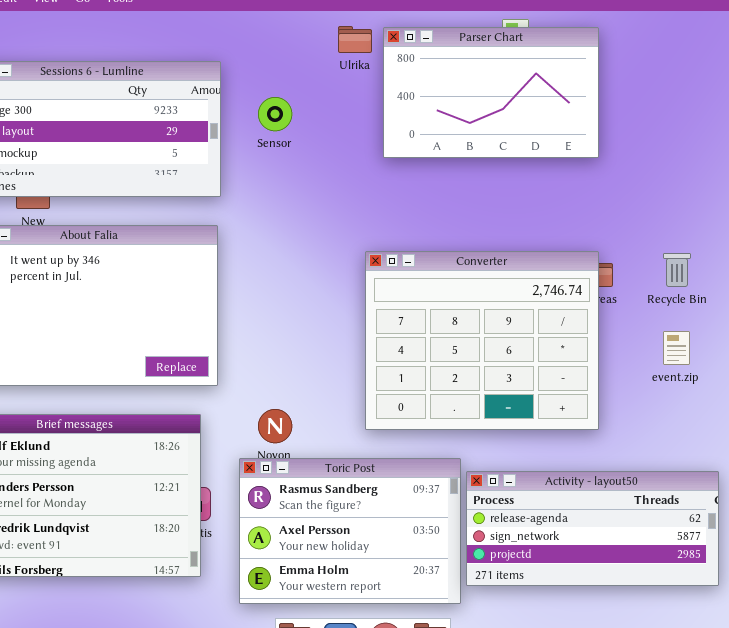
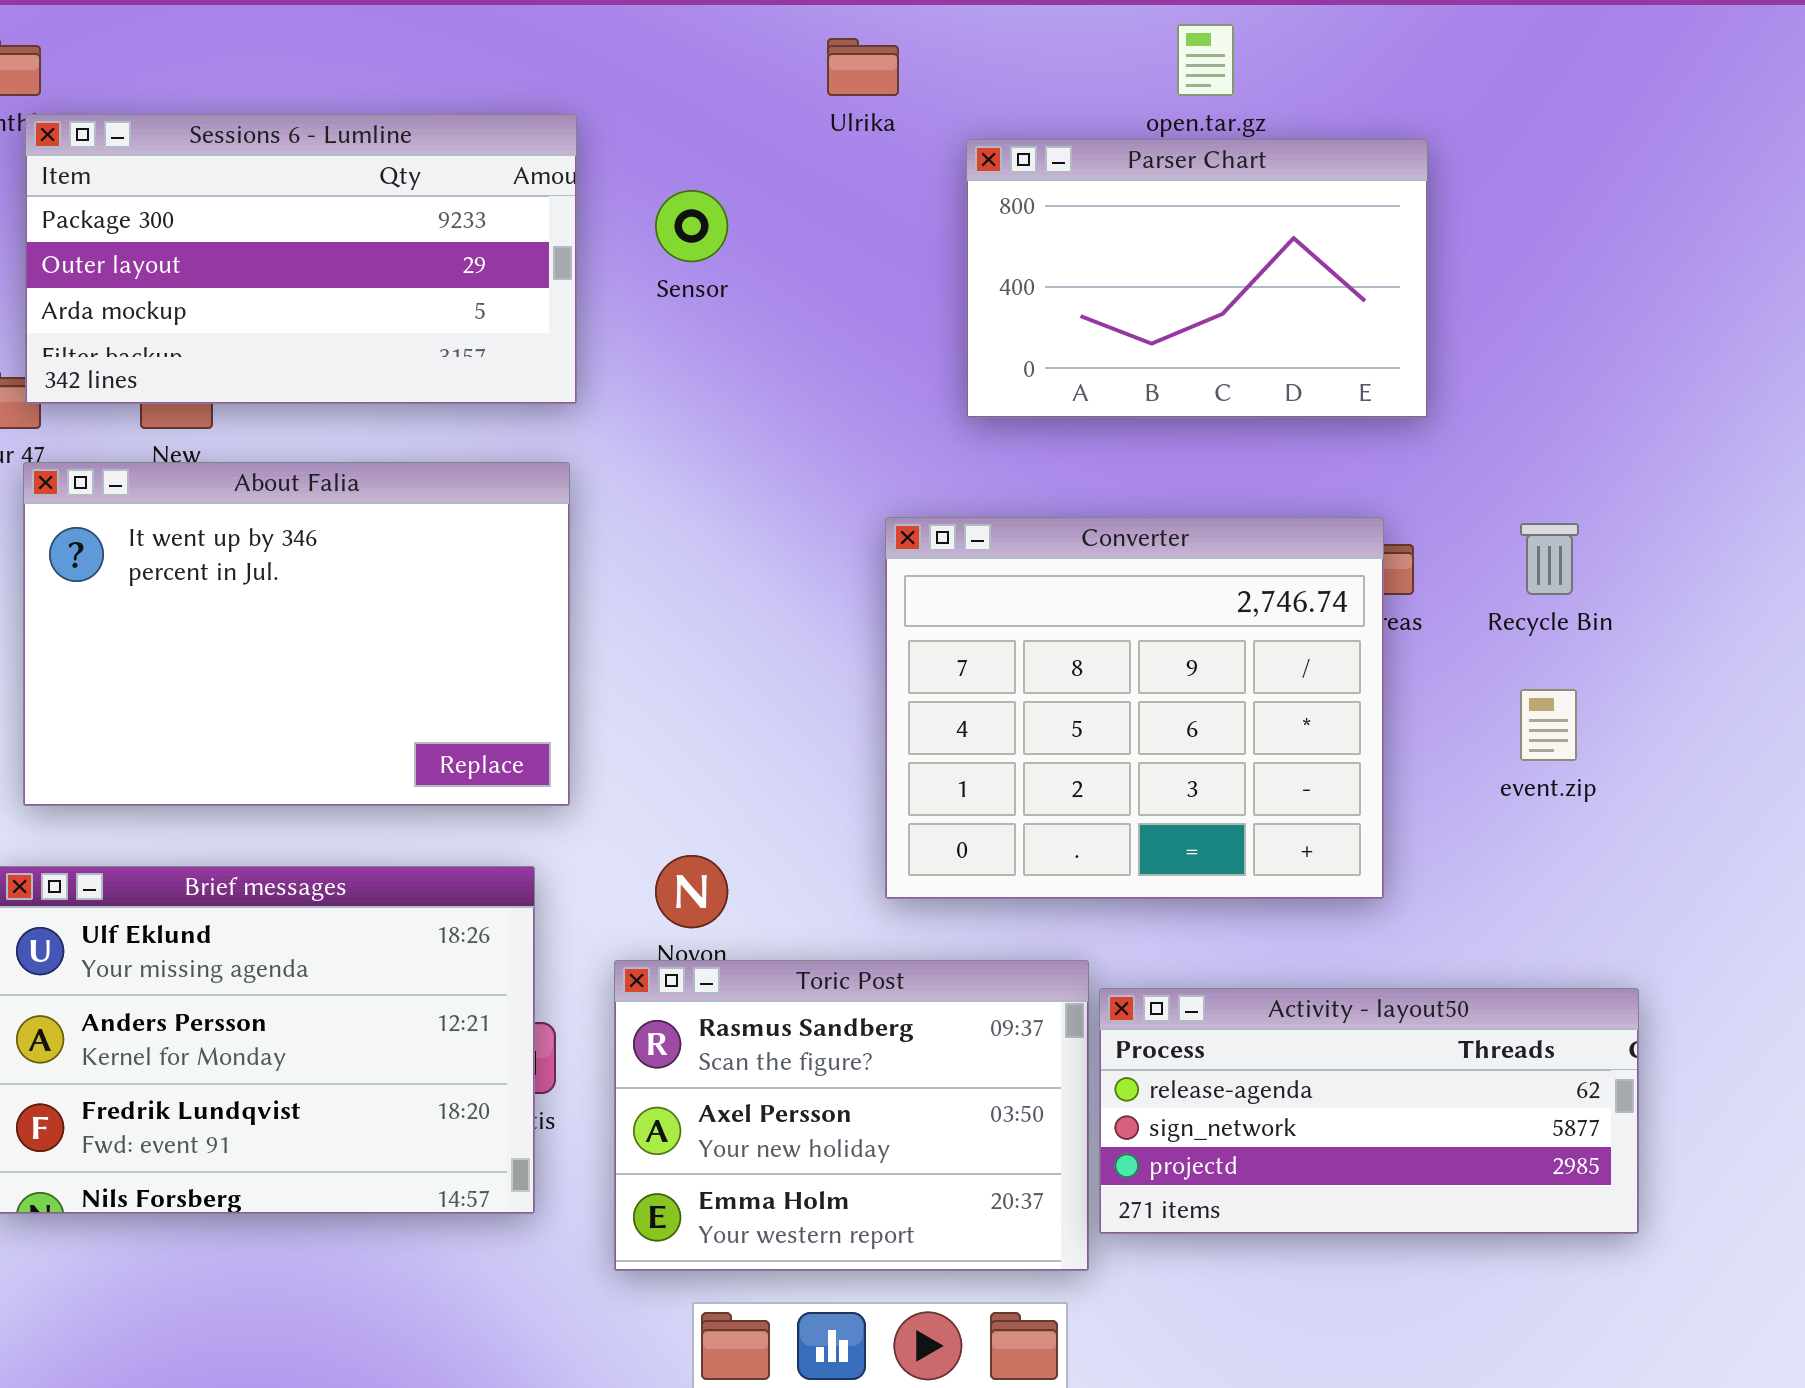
Parser Chart: [383,27,599,158] -> [966,139,1428,418], moved

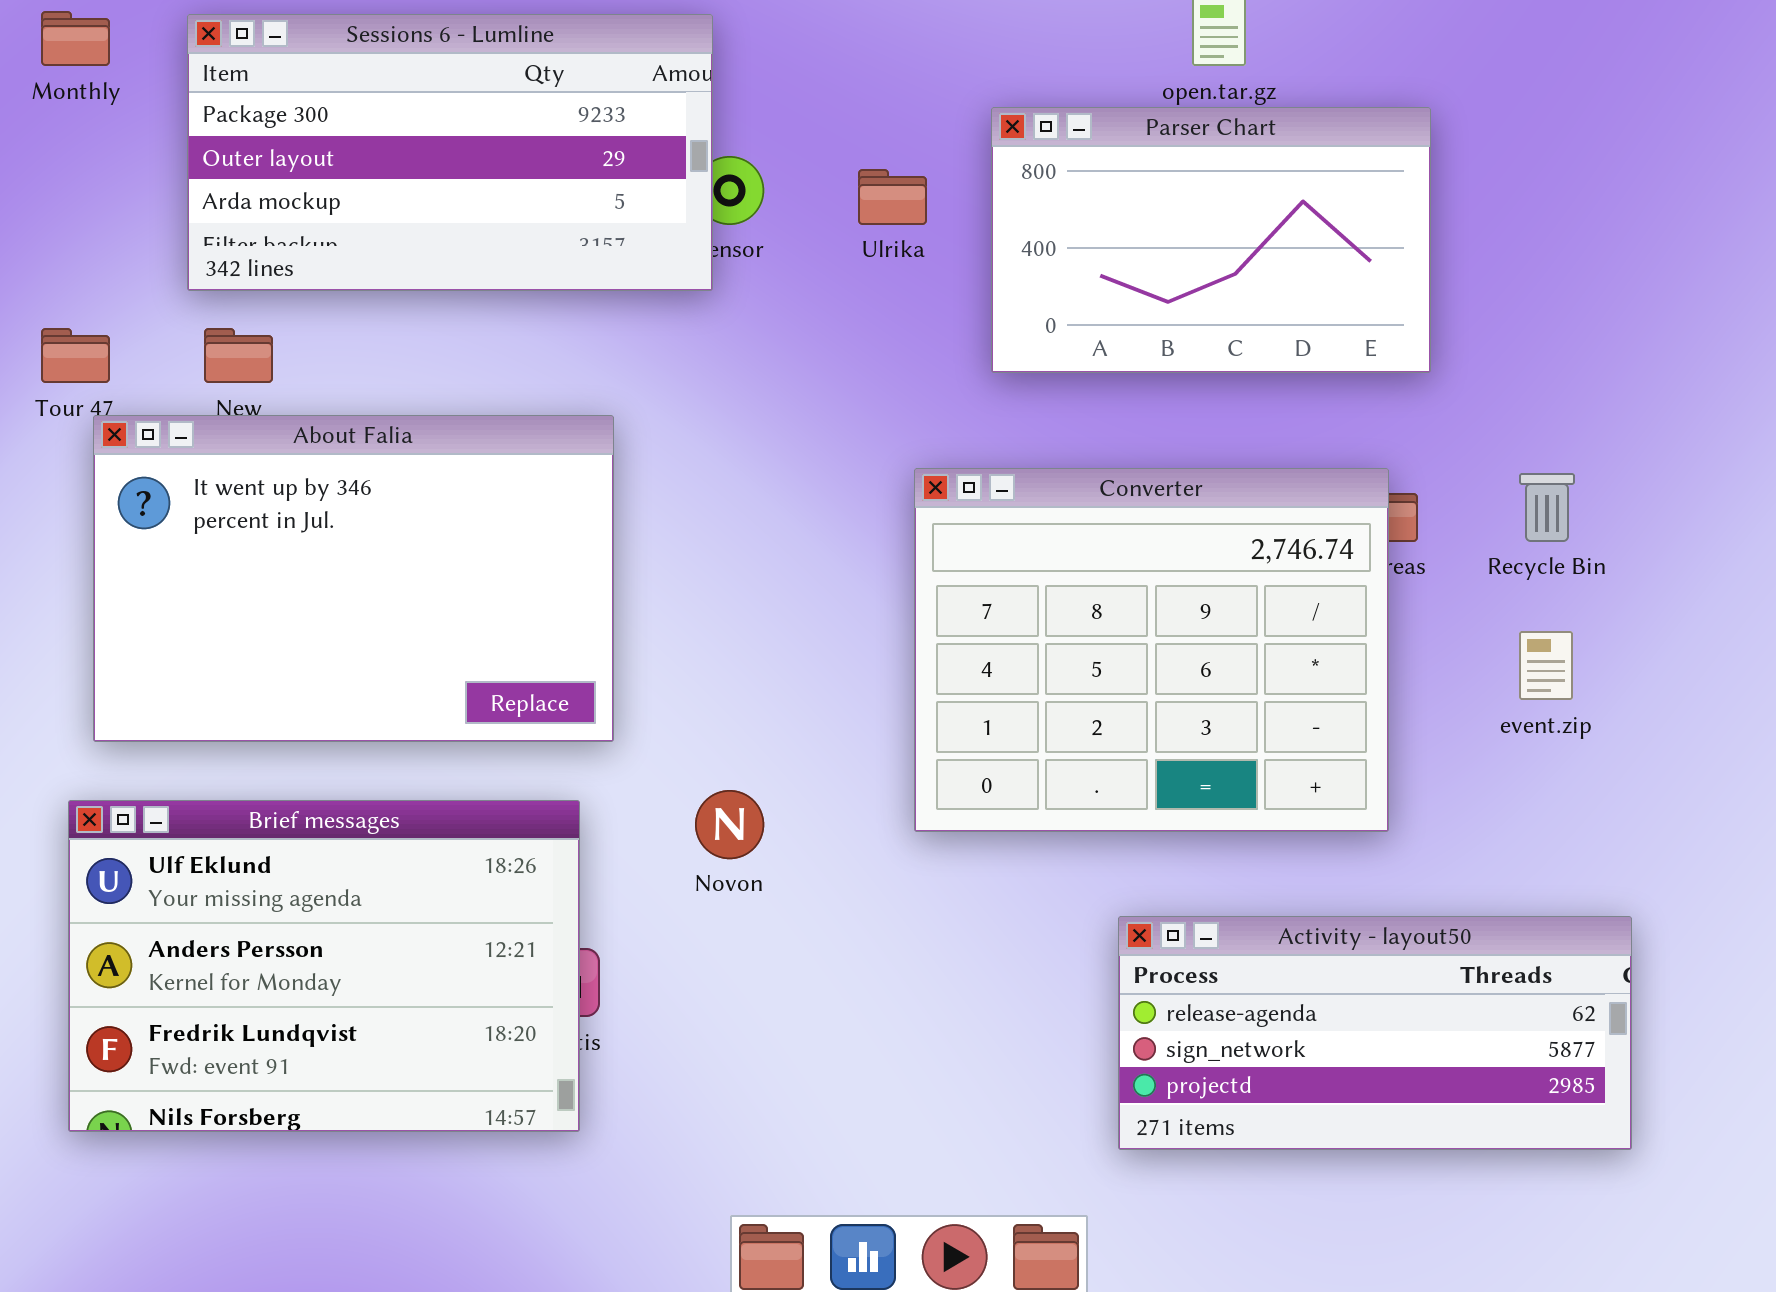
Ulrika: [827,38,899,96] -> [858,169,927,225], moved
Sessions 6 - Lumline: [25,114,577,404] -> [187,14,713,291], moved
Toric Post: [614,960,1089,1271] -> none, closed

